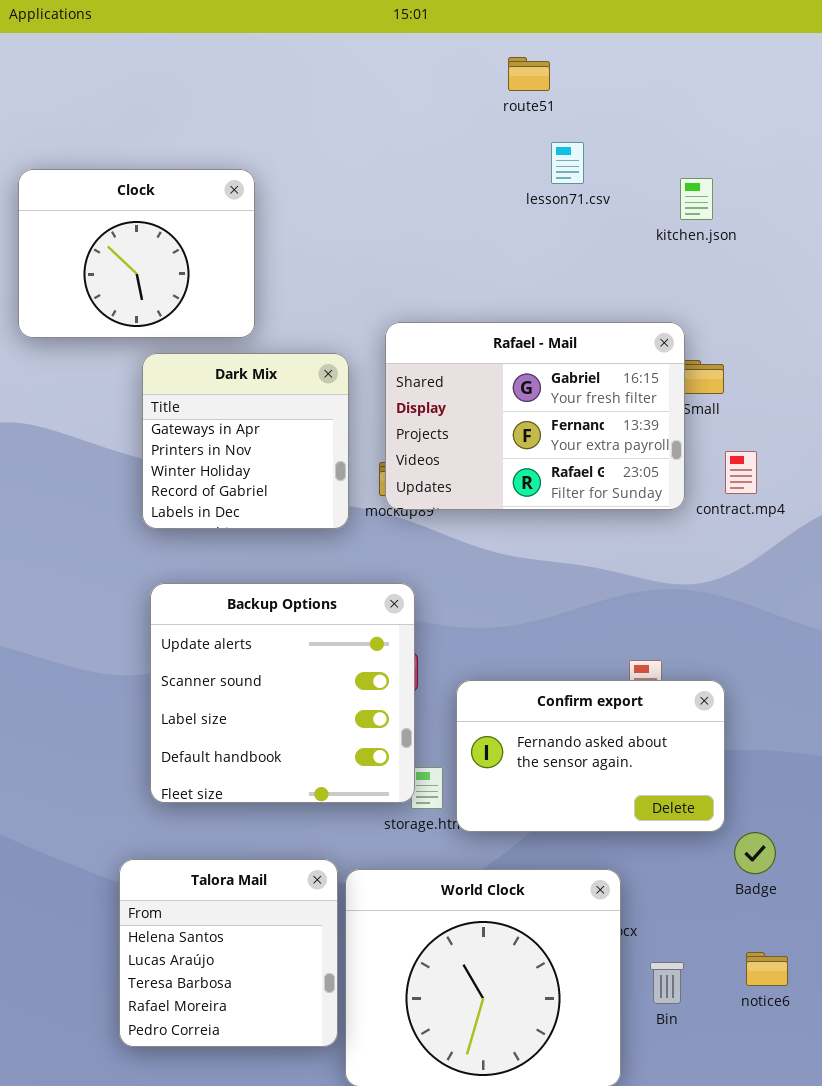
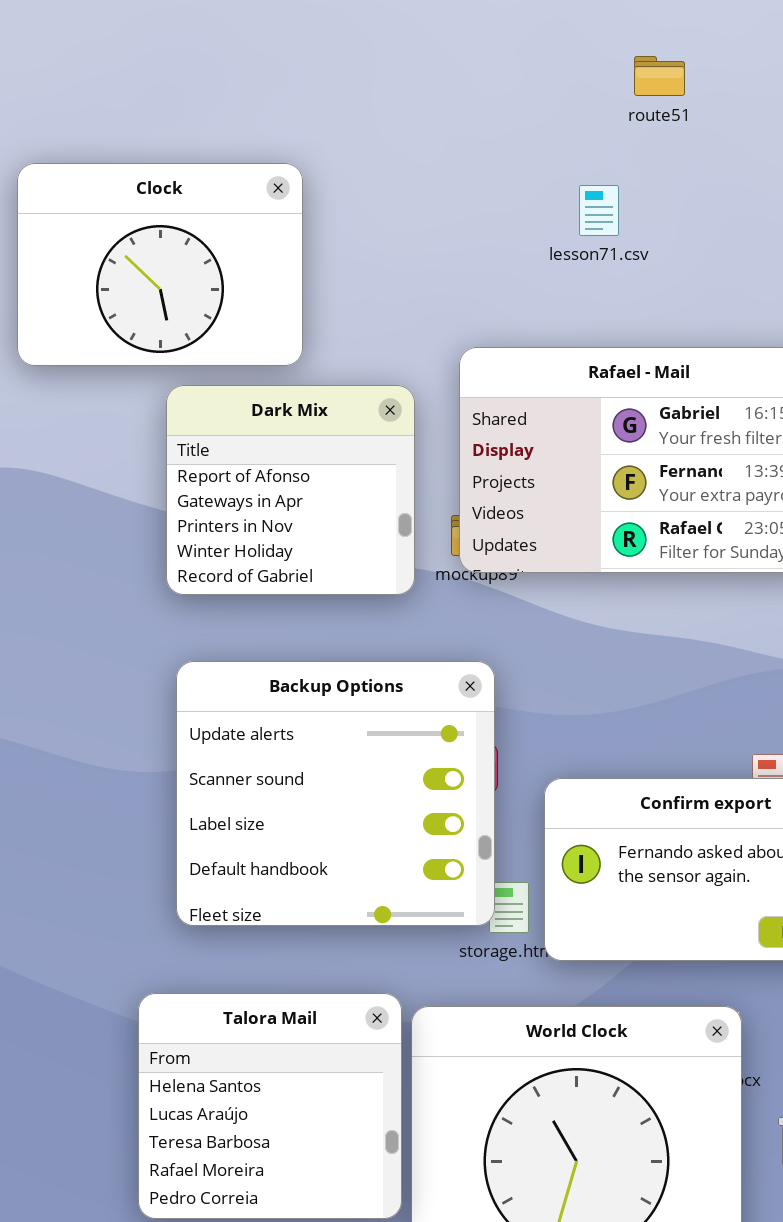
route51: [508,57,550,91] -> [634,56,685,96], moved
lesson71.csv: [551,142,584,184] -> [579,185,619,236], moved
Dark Mix: [142,353,349,529] -> [166,385,415,595], scrolled up 1 row

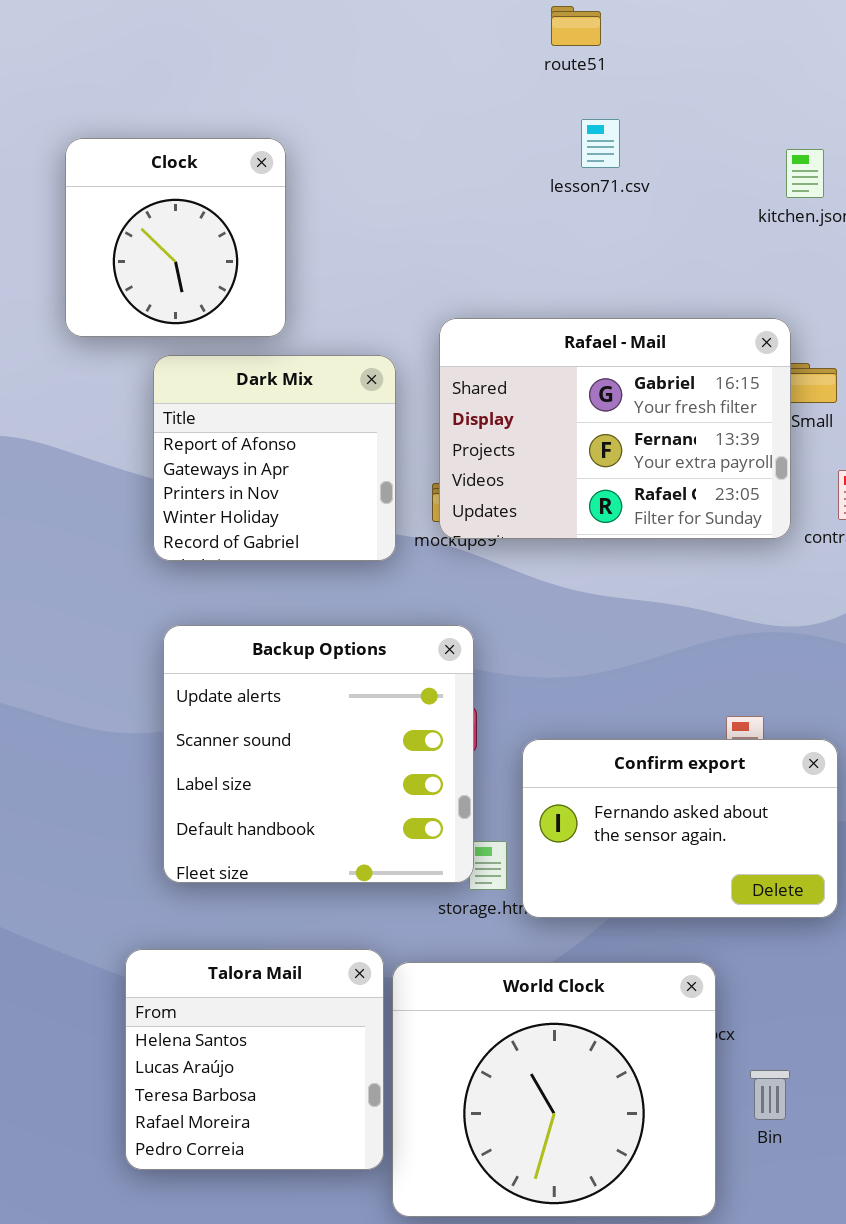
route51: [634,56,685,96] -> [551,6,601,46], moved
Clock: [17,163,303,366] -> [65,138,286,337], resized
lesson71.csv: [579,185,619,236] -> [581,119,620,168], moved

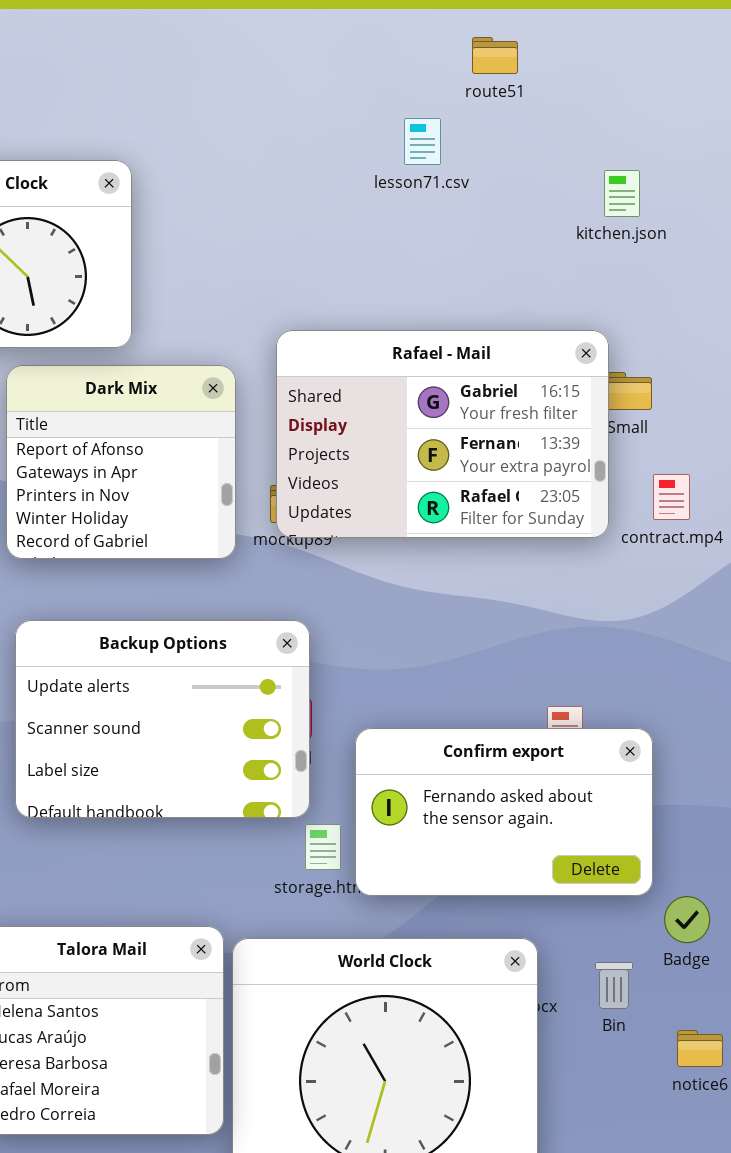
route51: [551,6,601,46] -> [472,37,518,74], moved
lesson71.csv: [581,119,620,168] -> [404,118,441,165], moved
Backup Options: [163,625,474,883] -> [15,620,310,818], resized
Bin: [750,1070,790,1120] -> [595,962,633,1009], moved

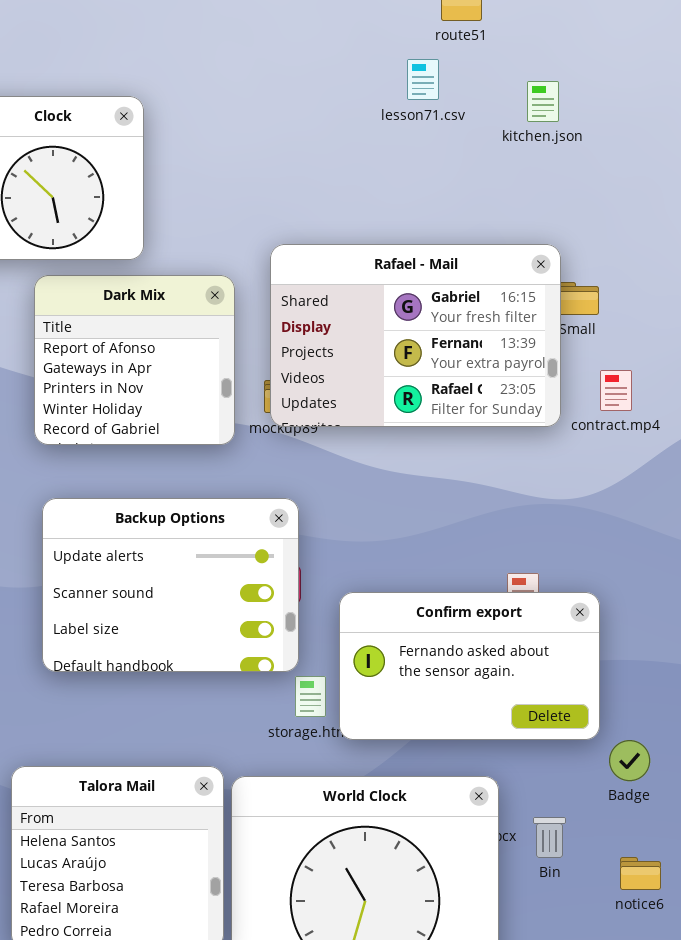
lesson71.csv: [404,118,441,165] -> [407,59,439,100], moved
kitchen.json: [604,170,640,217] -> [527,81,559,122], moved
Bin: [595,962,633,1009] -> [533,817,566,858], moved

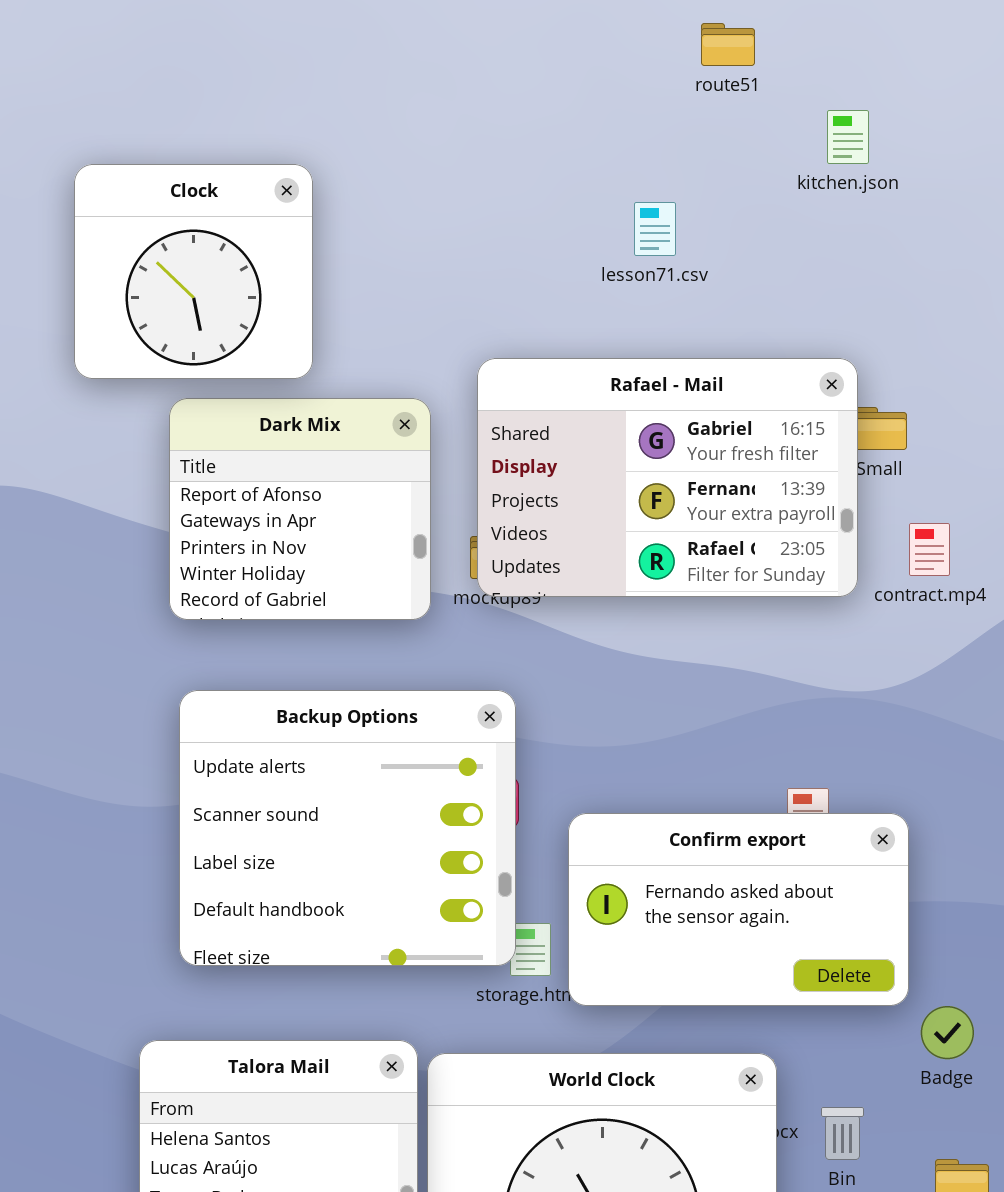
lesson71.csv: [407,59,439,100] -> [634,202,676,256], moved
kitchen.json: [527,81,559,122] -> [827,110,869,164], moved
Backup Options: [42,498,299,672] -> [179,690,516,966], resized

